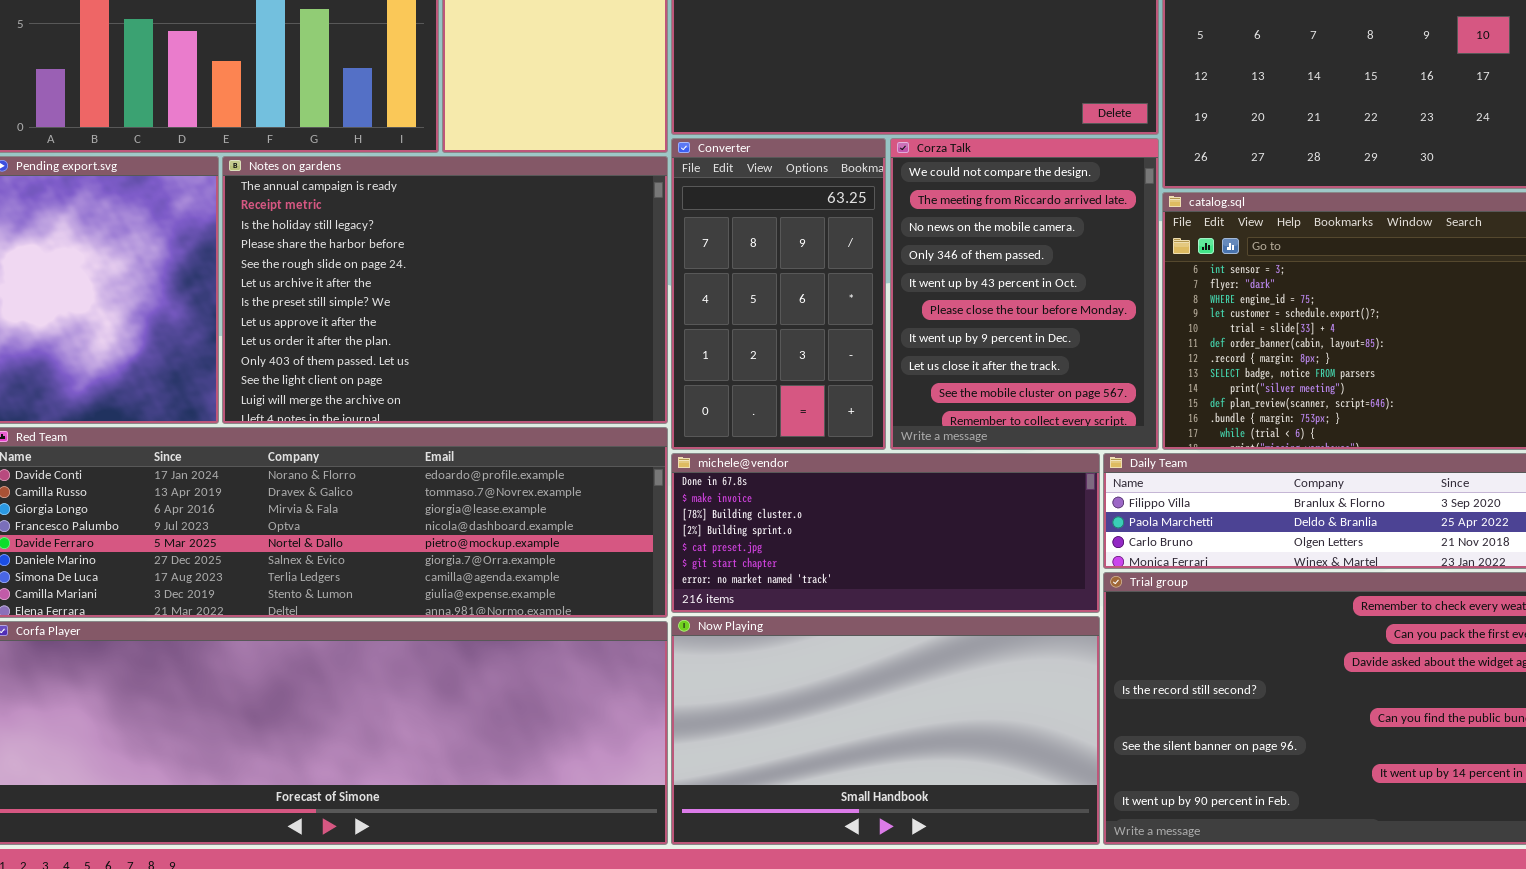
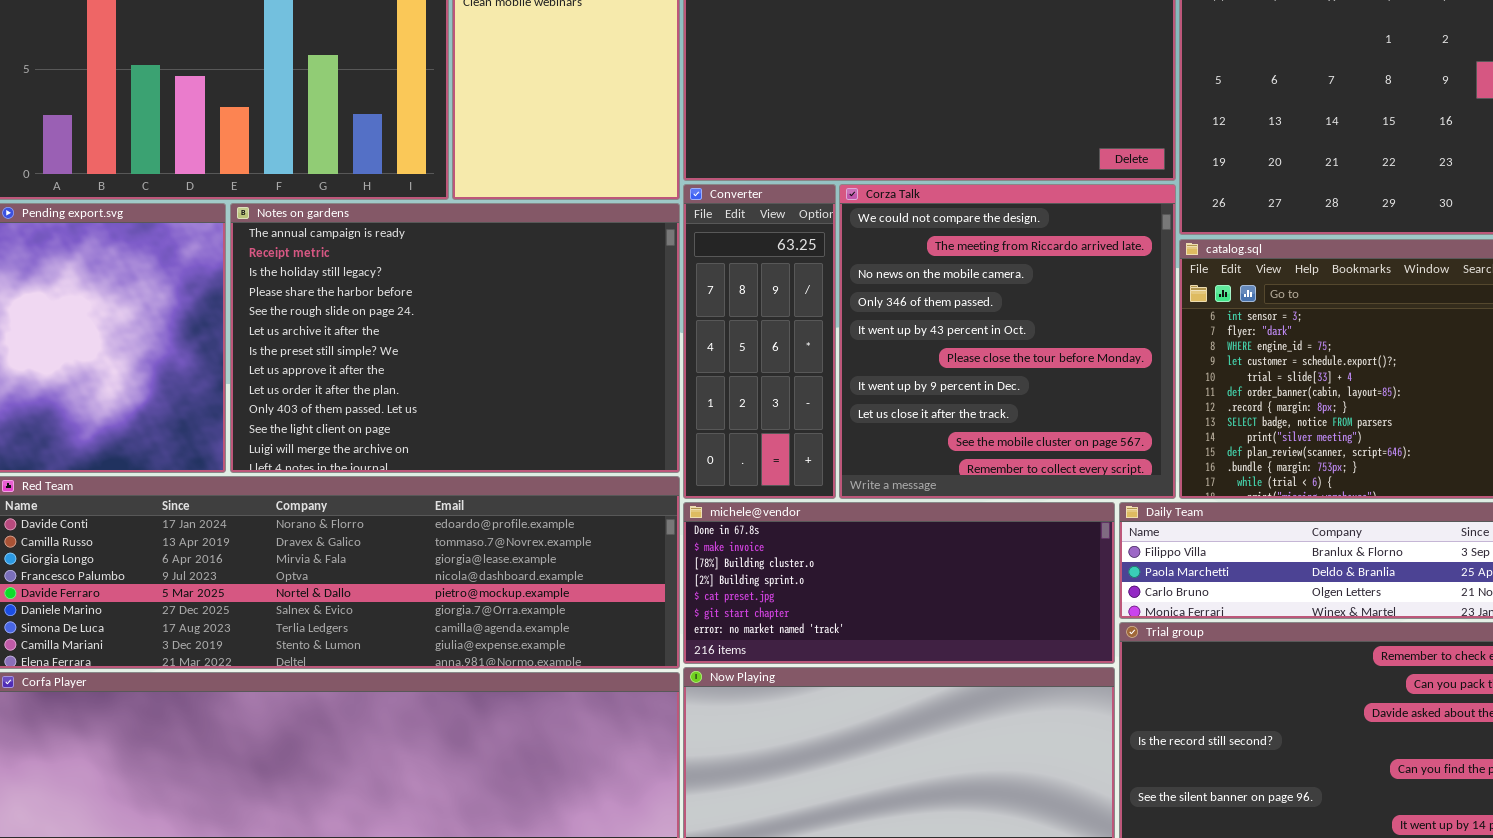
Converter: [671,138,886,450] -> [683,184,836,499], resized
Corza Talk: [890,138,1159,450] -> [839,184,1176,499], resized

